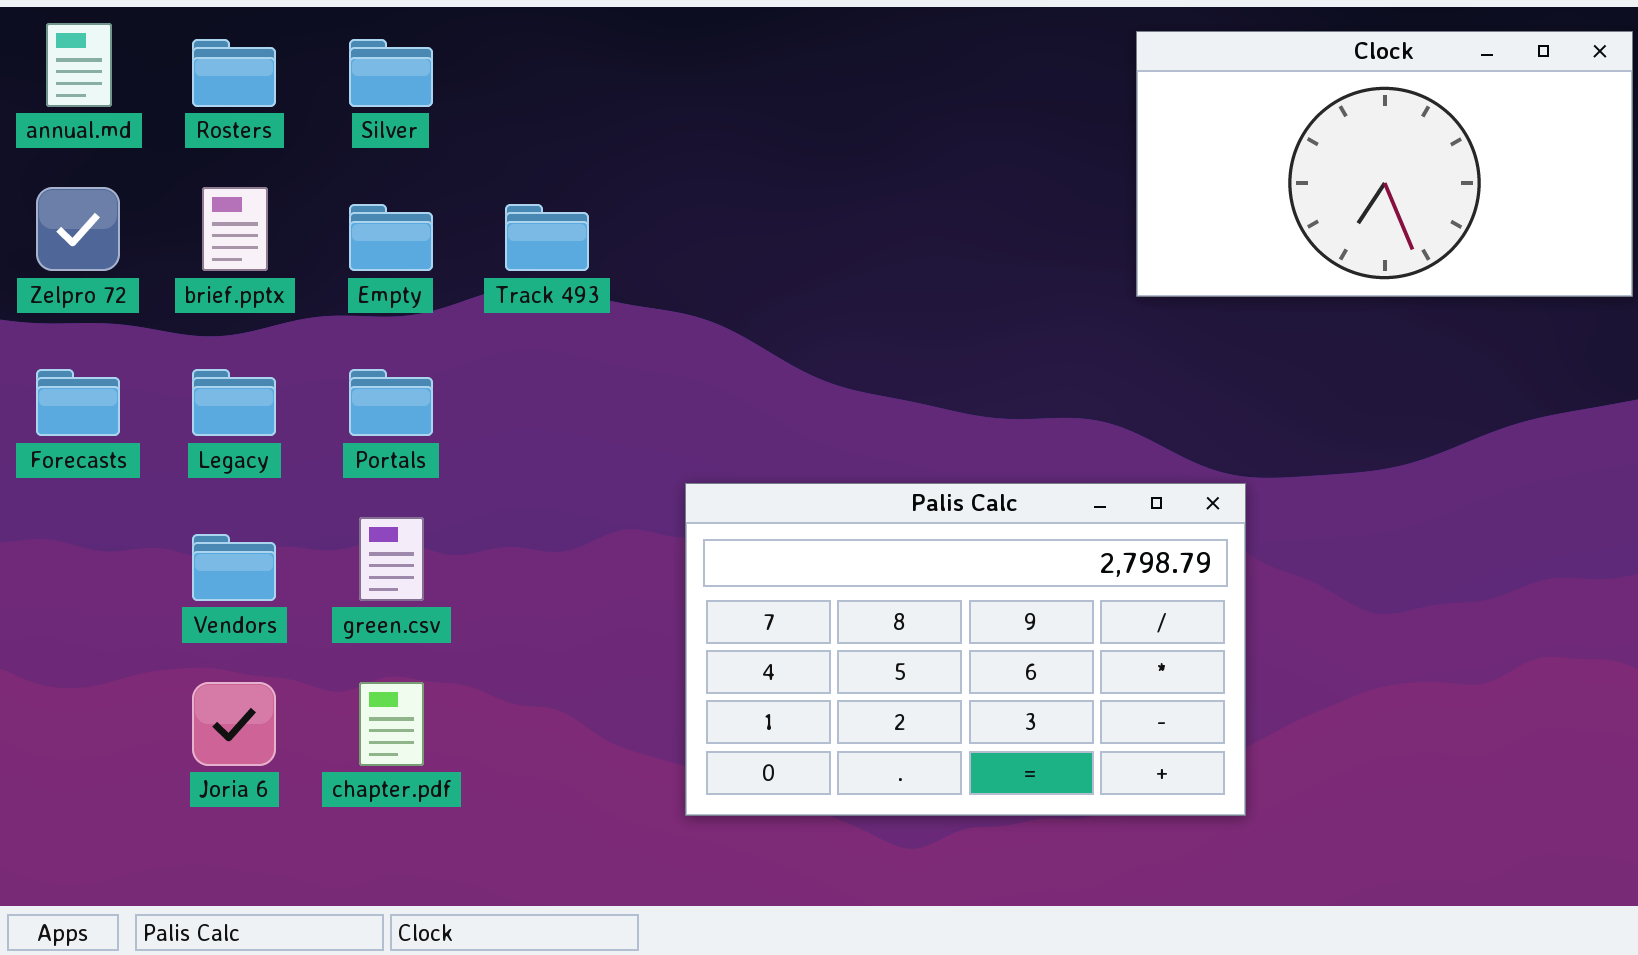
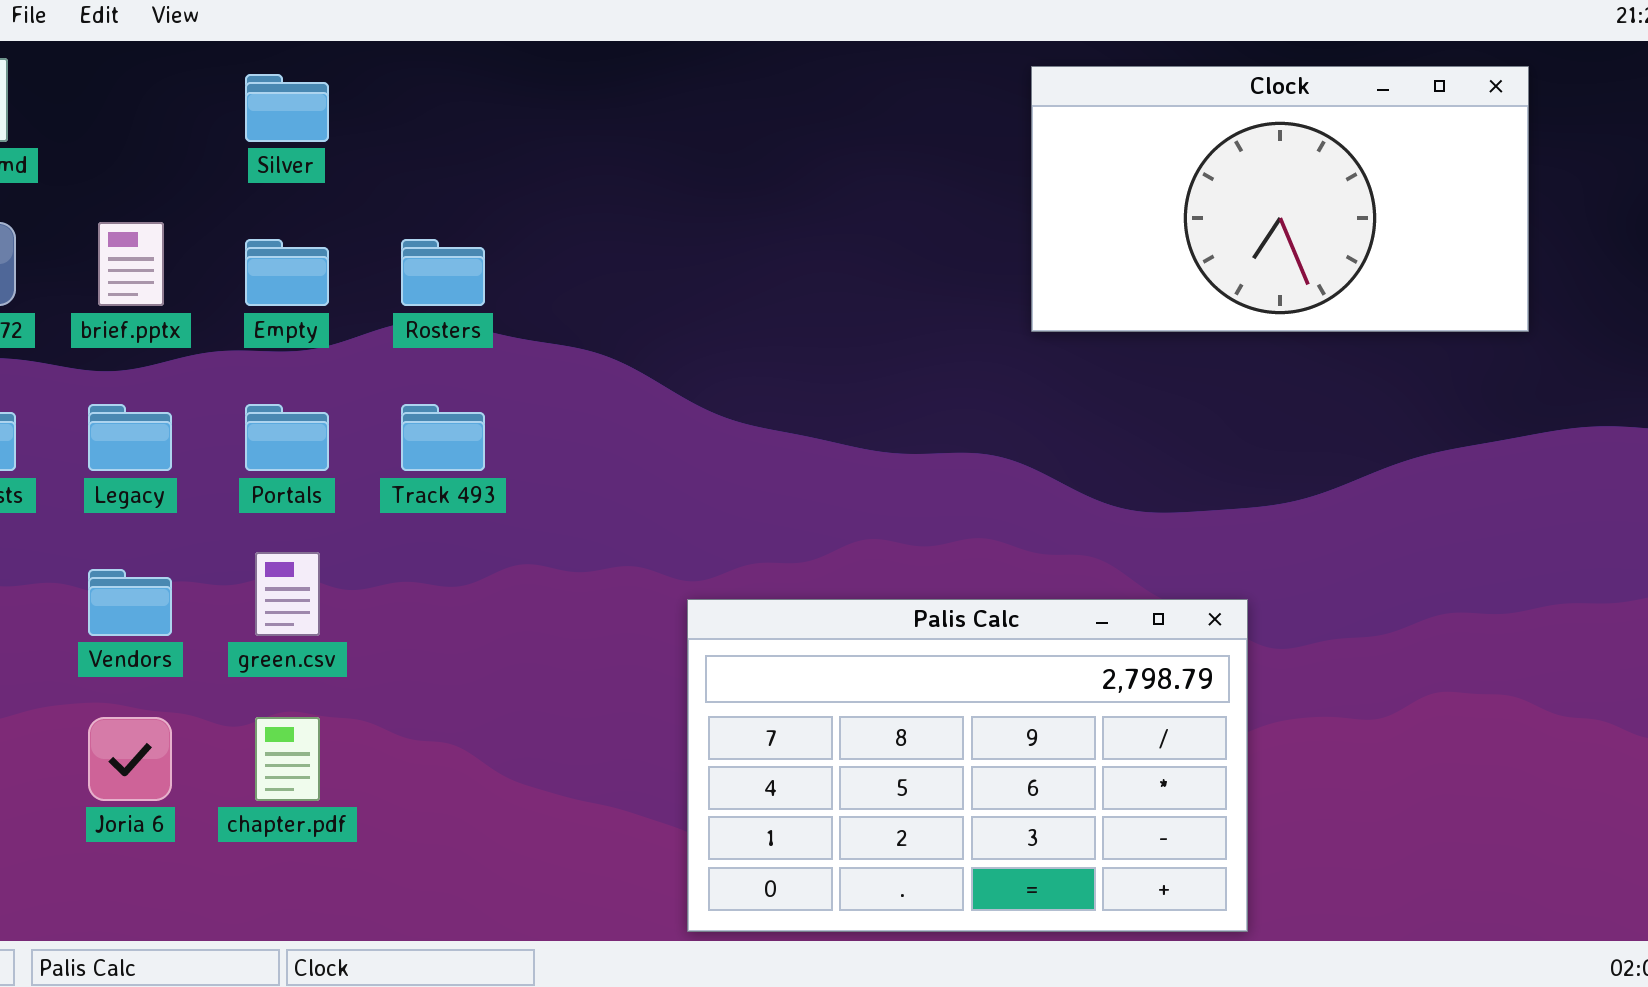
Rosters: [192,39,276,107] -> [401,239,485,306], moved
Track 493: [505,204,589,271] -> [401,404,485,471], moved
Palis Calc: [685,483,1246,816] -> [687,599,1248,932], moved

